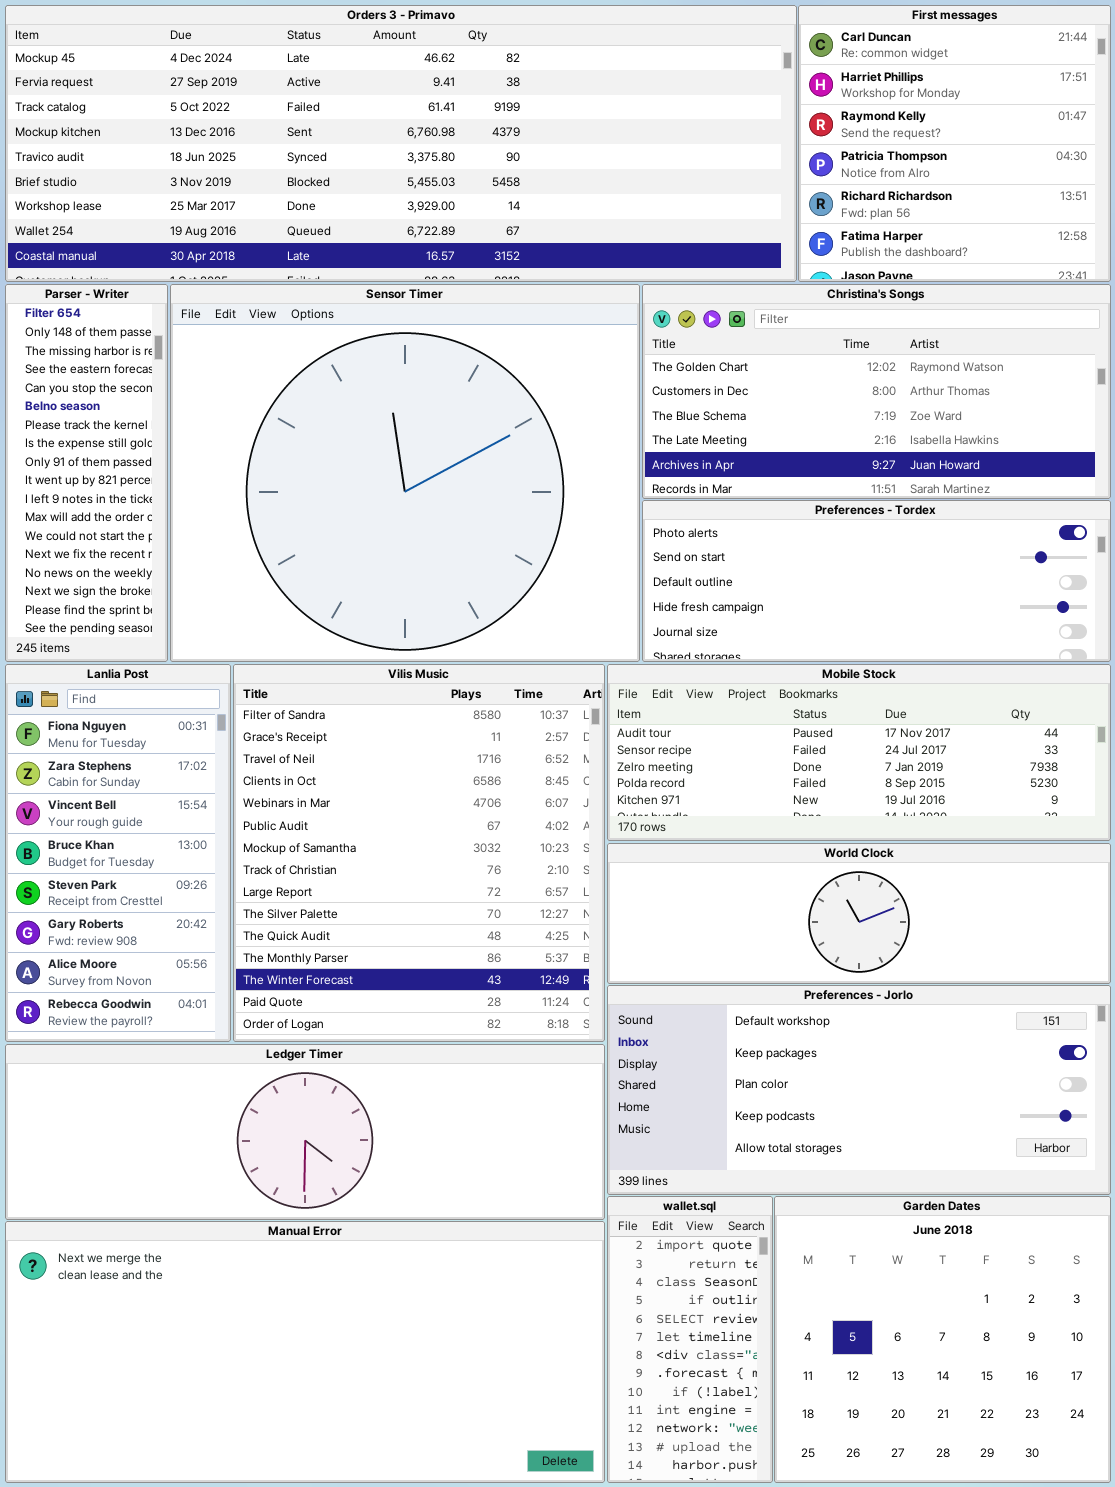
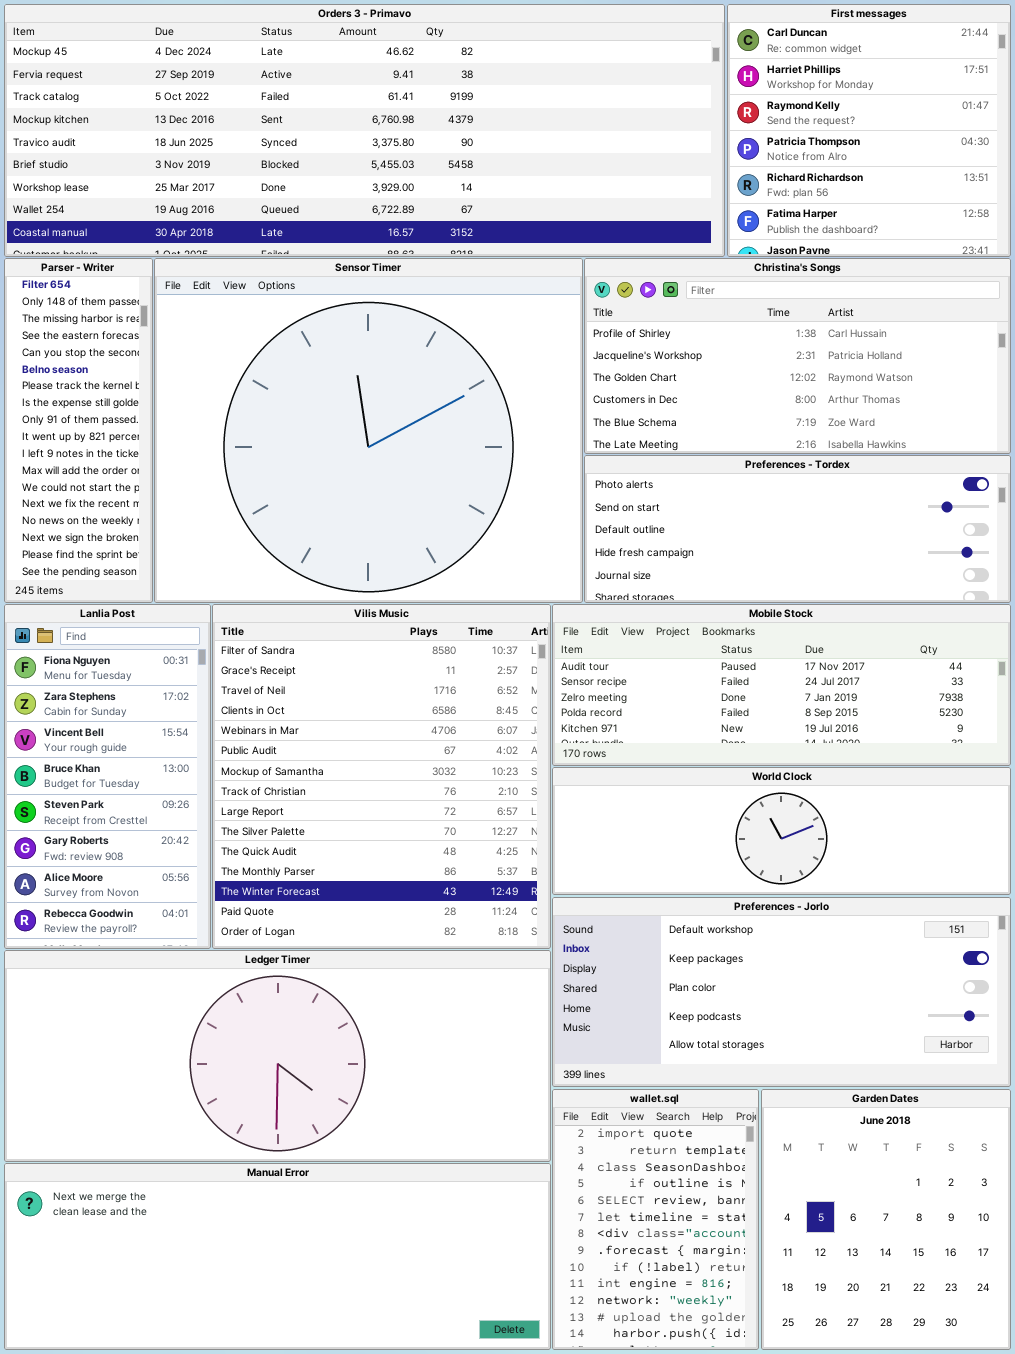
Christina's Songs: [642,284,1111,499] -> [584,258,1011,454], scrolled up 2 rows
Ledger Timer: [5,1044,605,1220] -> [4,950,551,1162], resized
wallet.sql: [607,1196,773,1483] -> [552,1089,759,1350], resized
Garden Dates: [774,1196,1111,1483] -> [761,1089,1011,1350], resized
Manual Error: [5,1221,605,1483] -> [4,1163,551,1350], resized

